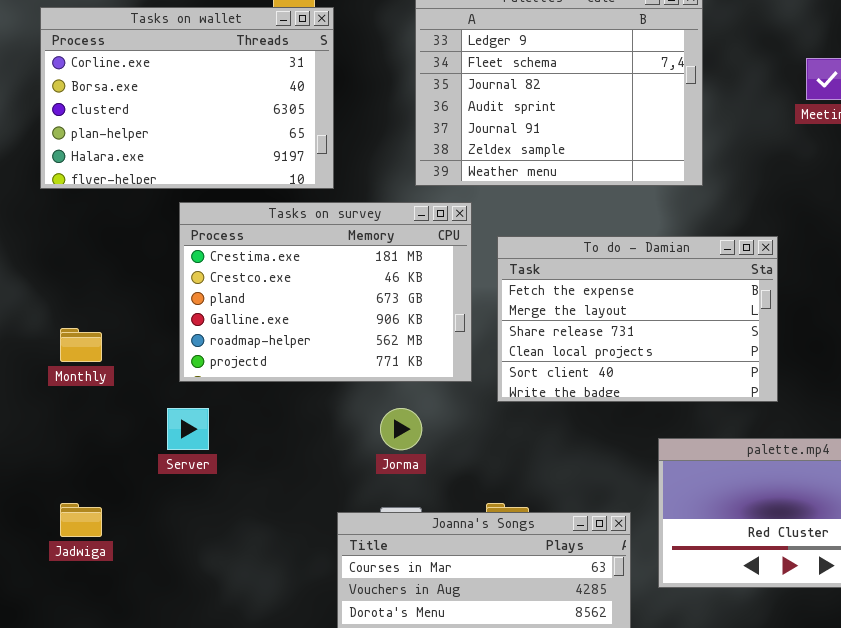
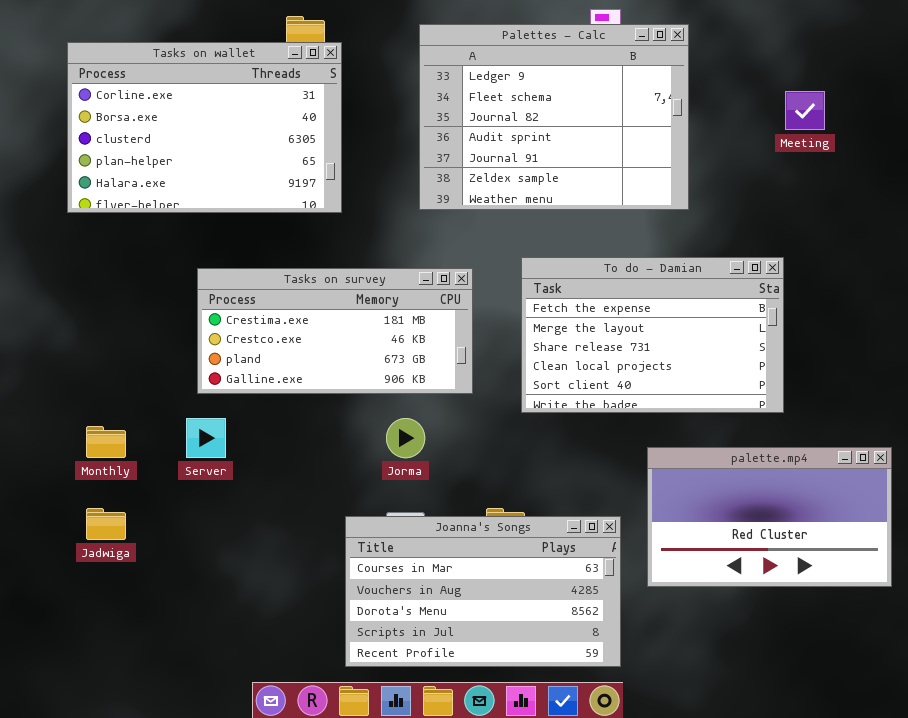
Tasks on survey: [179,202,472,382] -> [197,268,473,394], resized
To do - Damian: [497,236,778,402] -> [521,257,784,413], moved
Monthly: [60,328,102,362] -> [86,426,126,458], moved

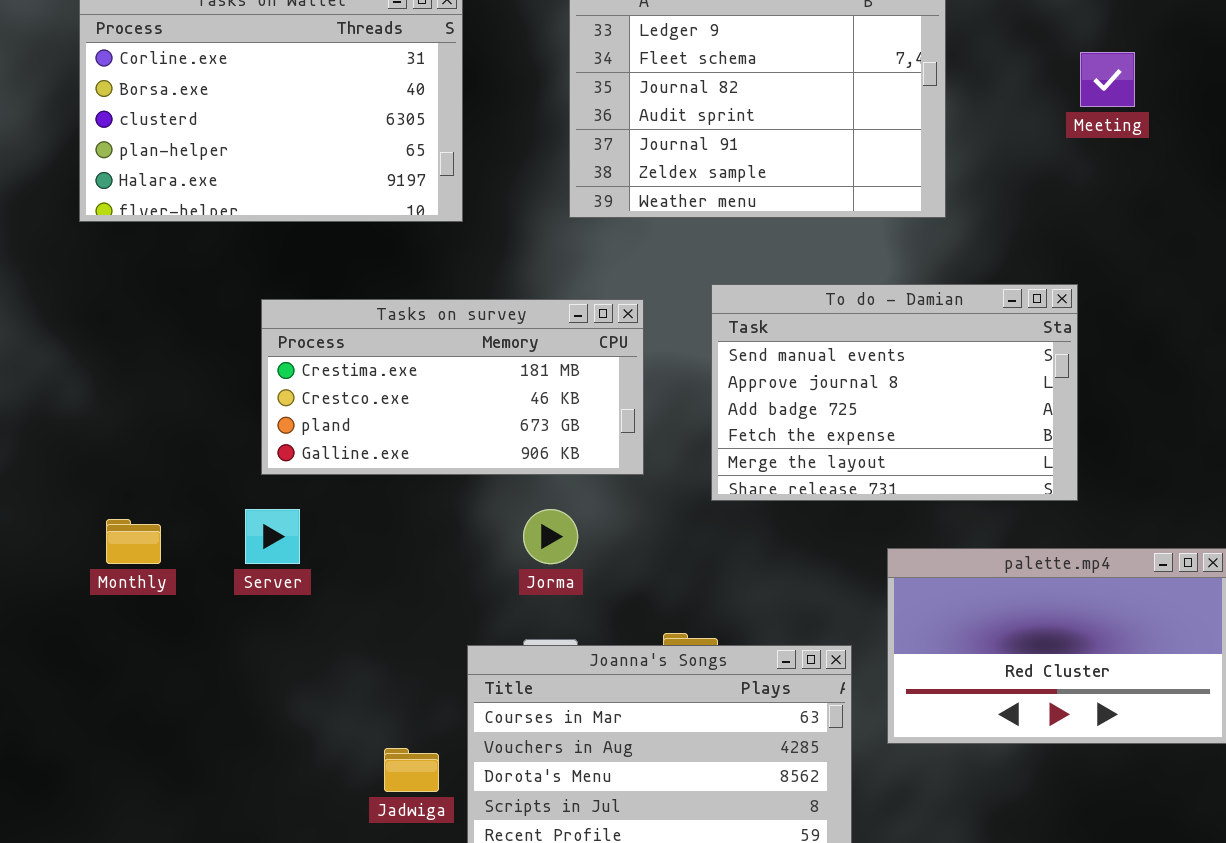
To do - Damian: [521,257,784,413] -> [711,284,1078,501], scrolled up 3 rows
Jadwiga: [86,508,126,540] -> [384,748,439,792], moved

